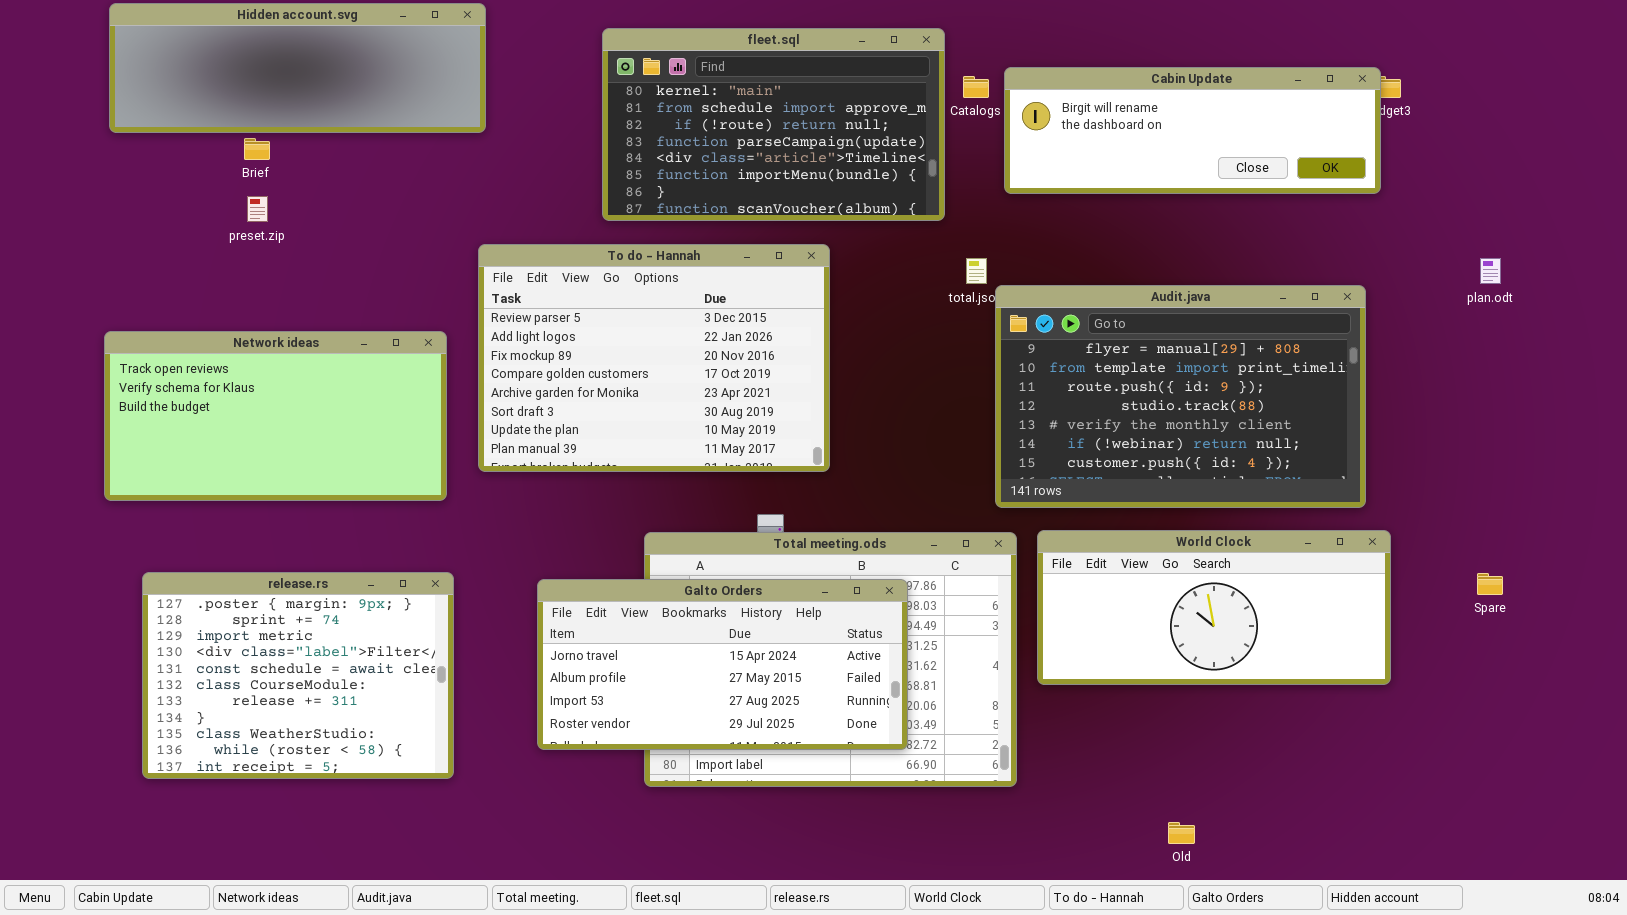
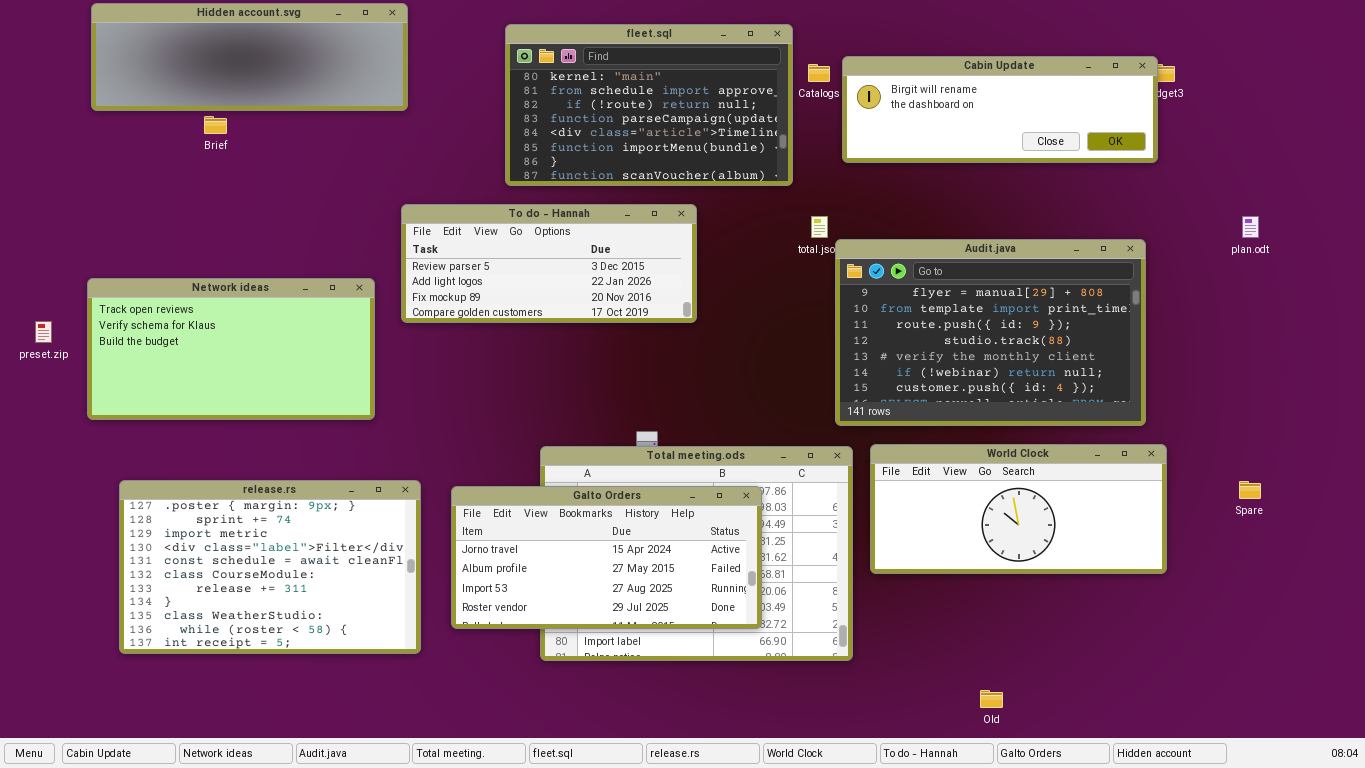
preset.zip: [247,196,268,222] -> [35,321,52,343], moved
To do - Hannah: [478,244,830,472] -> [401,204,697,323], resized
release.rs: [142,572,454,779] -> [119,480,421,654], resized

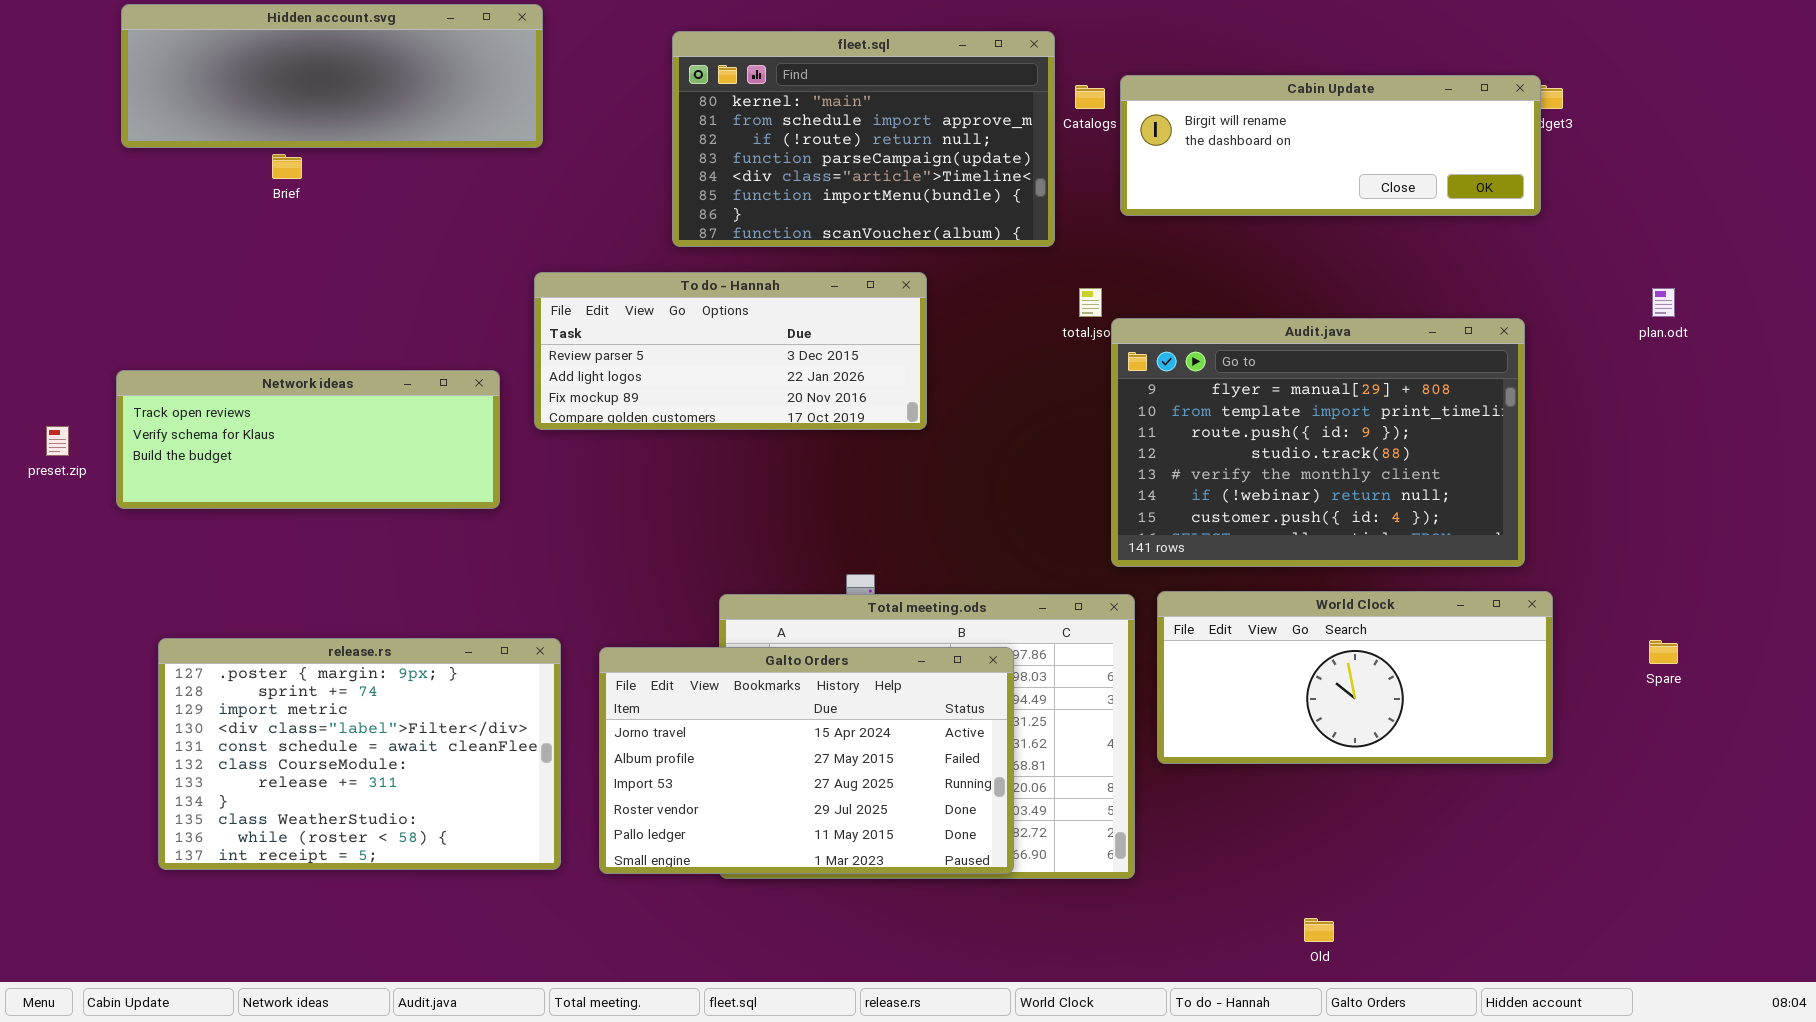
Network ideas: [87,278,375,420] -> [116,370,500,509], resized
Galto Orders: [451,486,762,629] -> [599,647,1014,874], resized

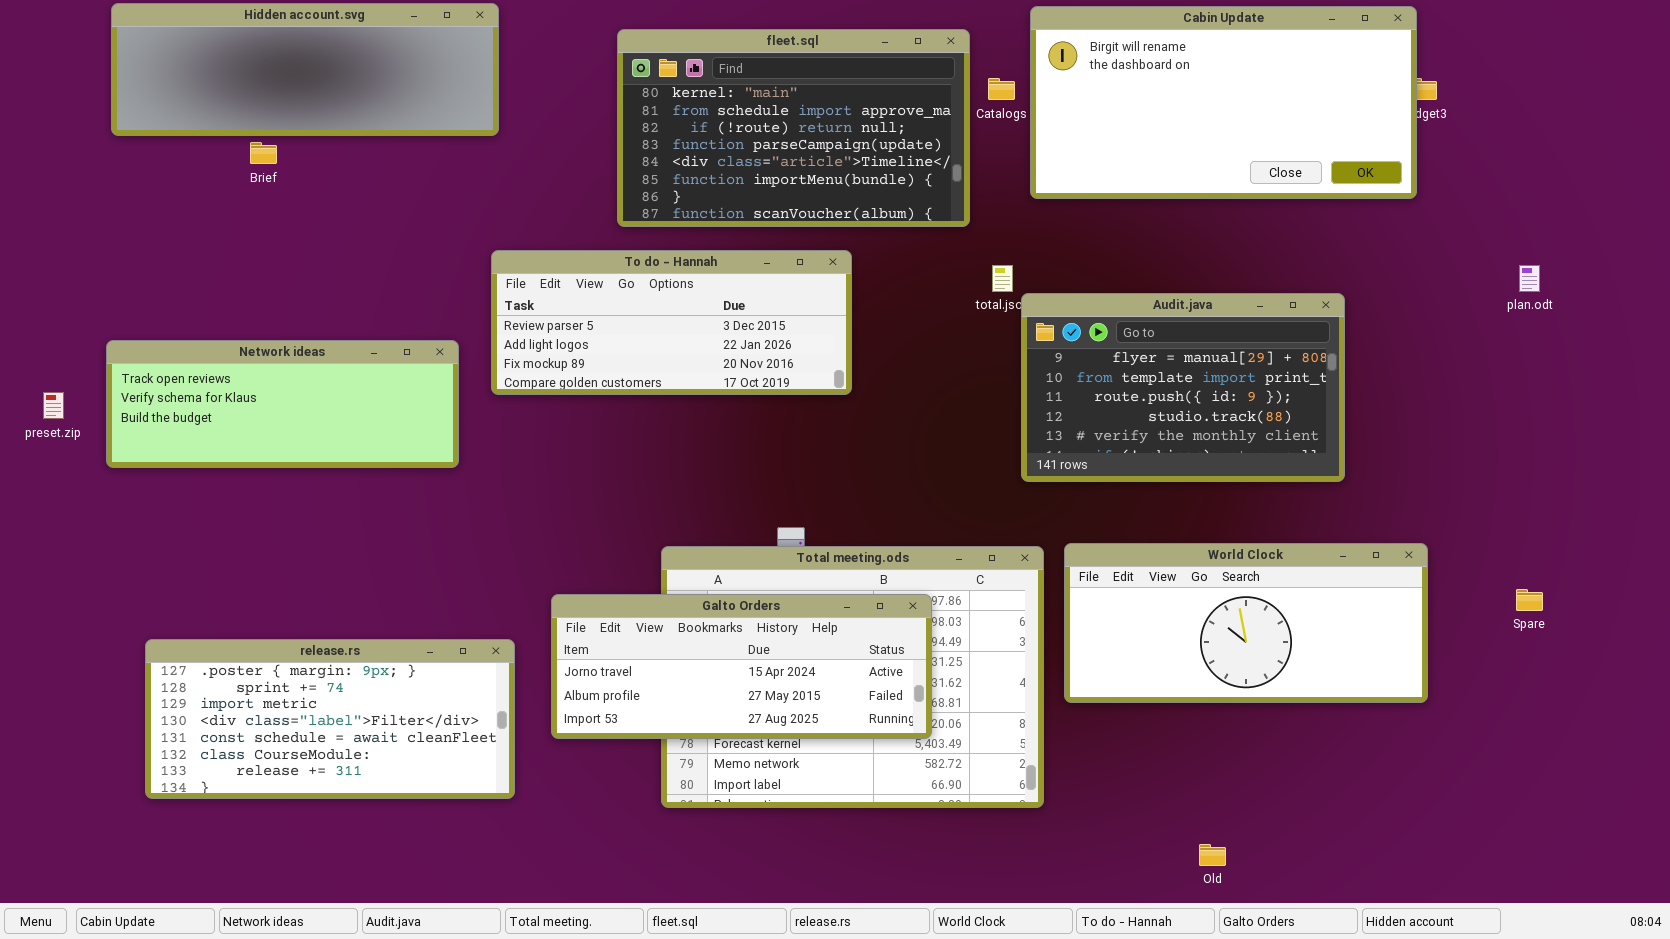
Cabin Update: [1120,75,1541,216] -> [1030,6,1417,199], resized
Audit.java: [1111,318,1525,567] -> [1021,293,1345,482], resized
release.rs: [158,638,561,870] -> [145,639,515,799], resized
Galto Orders: [599,647,1014,874] -> [551,594,932,739], resized

